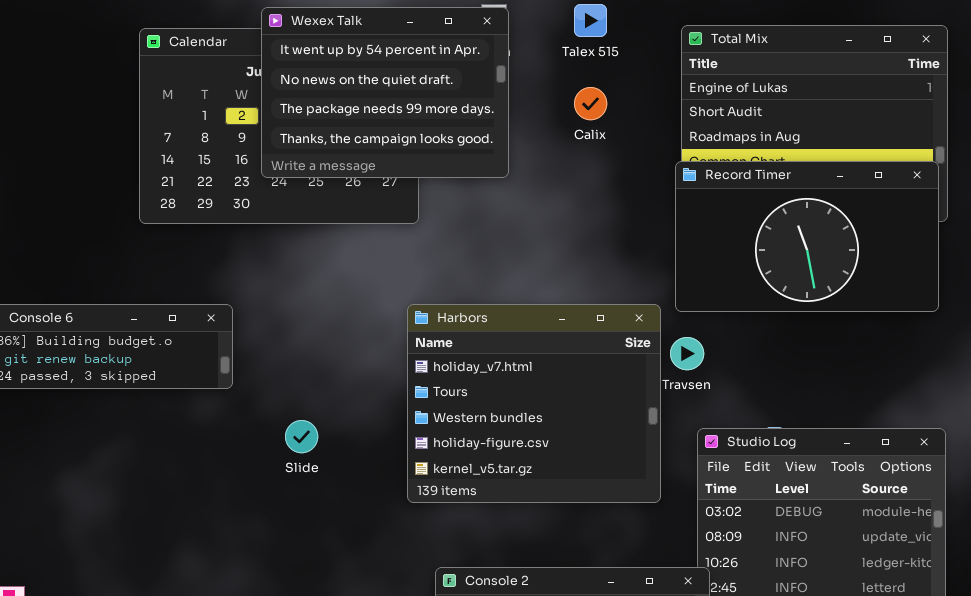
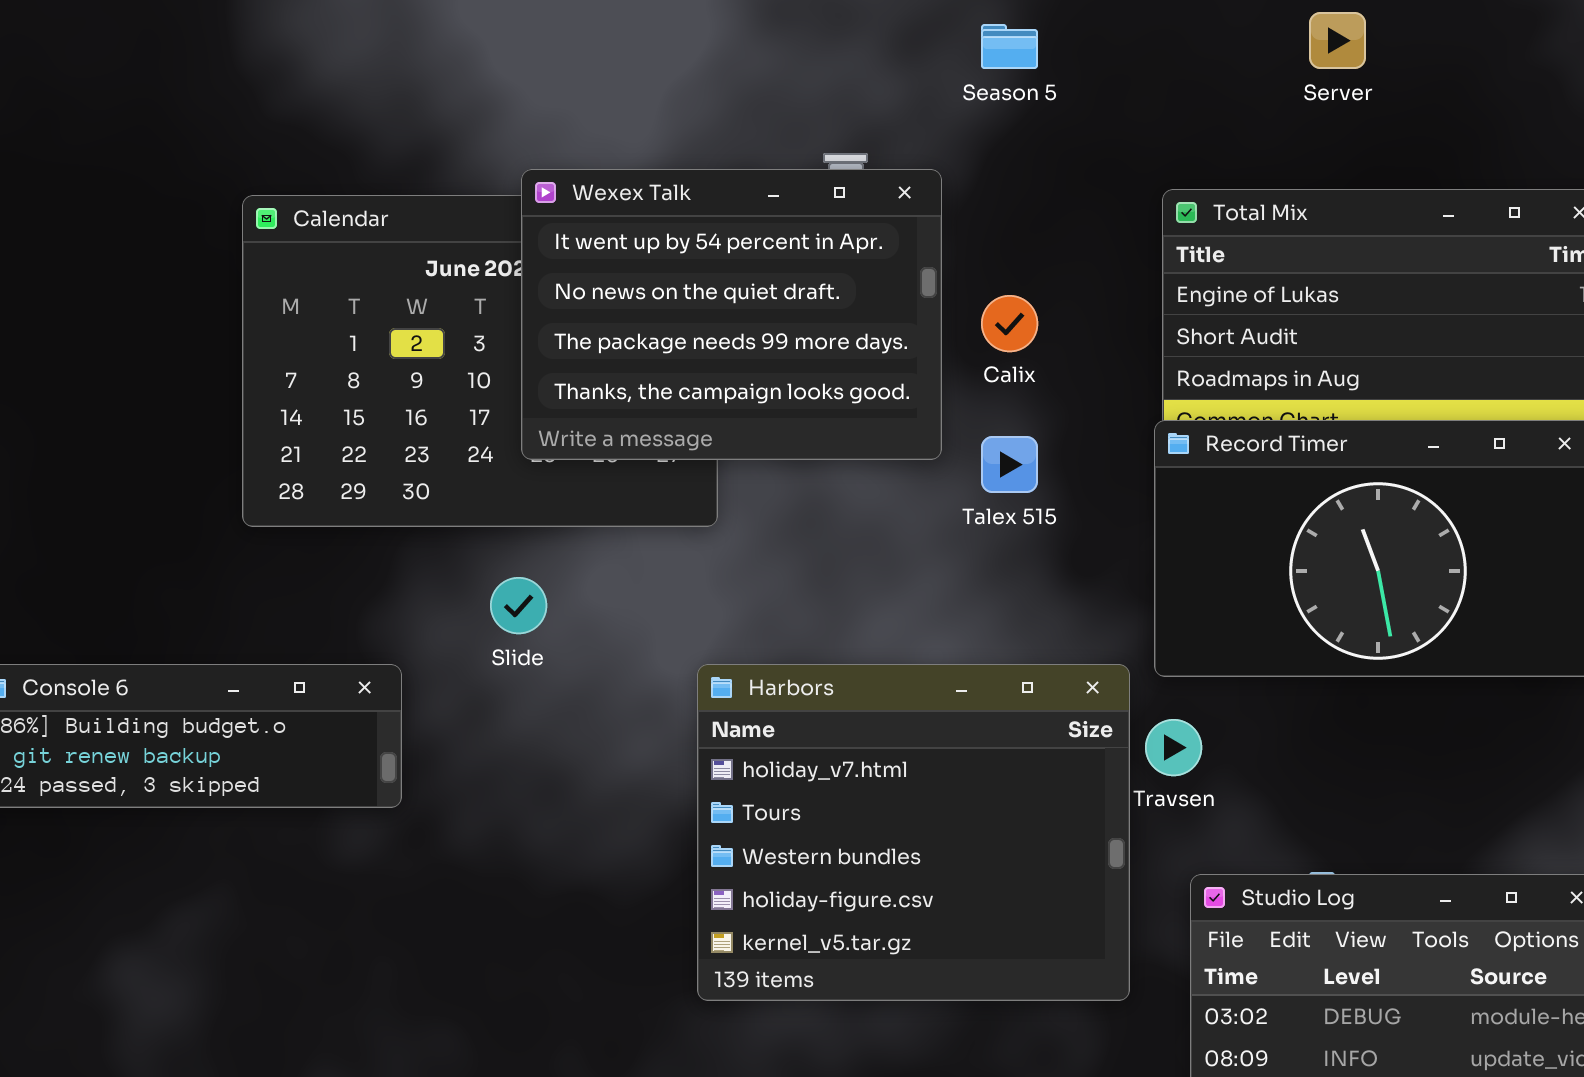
Talex 515: [574,4,607,37] -> [981,436,1038,493], moved
Wexex Talk: [261,7,509,178] -> [521,169,942,460], moved
Slide: [285,420,318,453] -> [490,577,547,634], moved

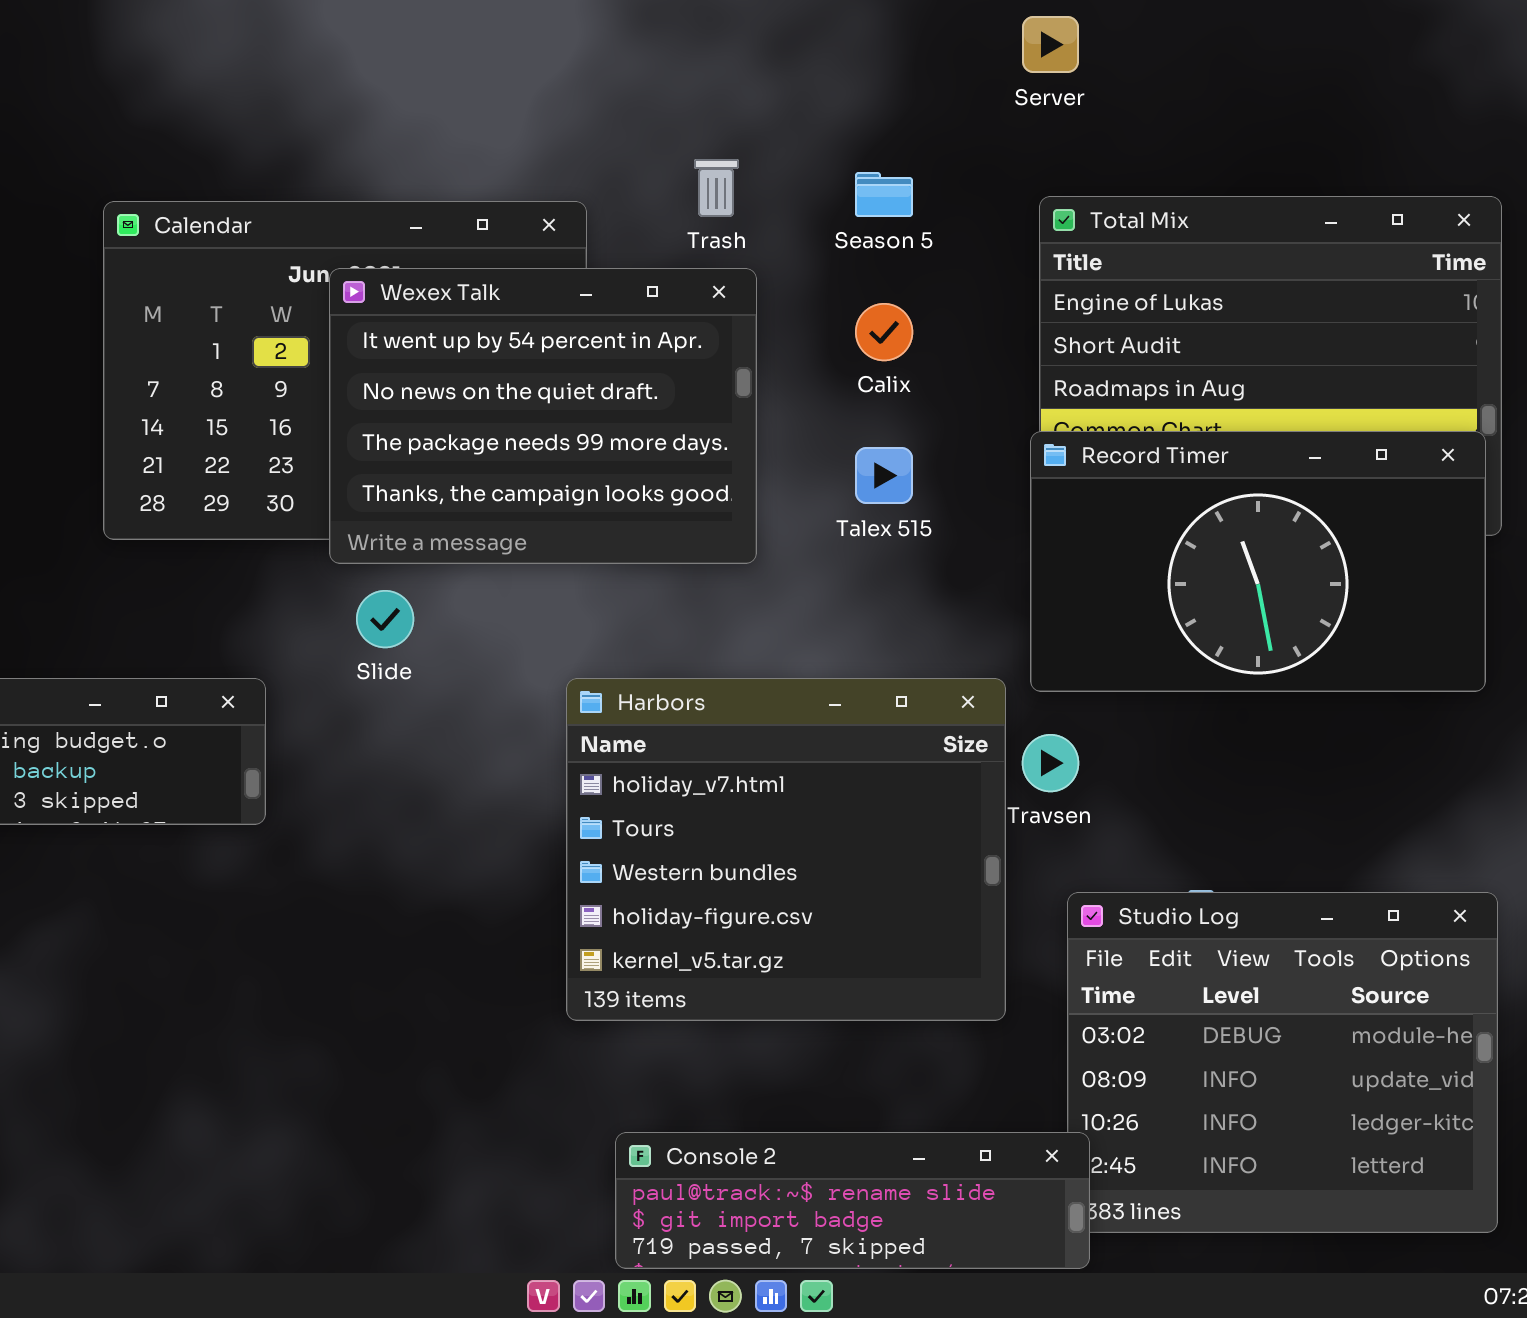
Server: [1309,12,1366,69] -> [1022,16,1079,73], moved
Season 5: [981,24,1038,69] -> [855,172,913,217], moved
Wexex Talk: [521,169,942,460] -> [329,268,757,564], moved

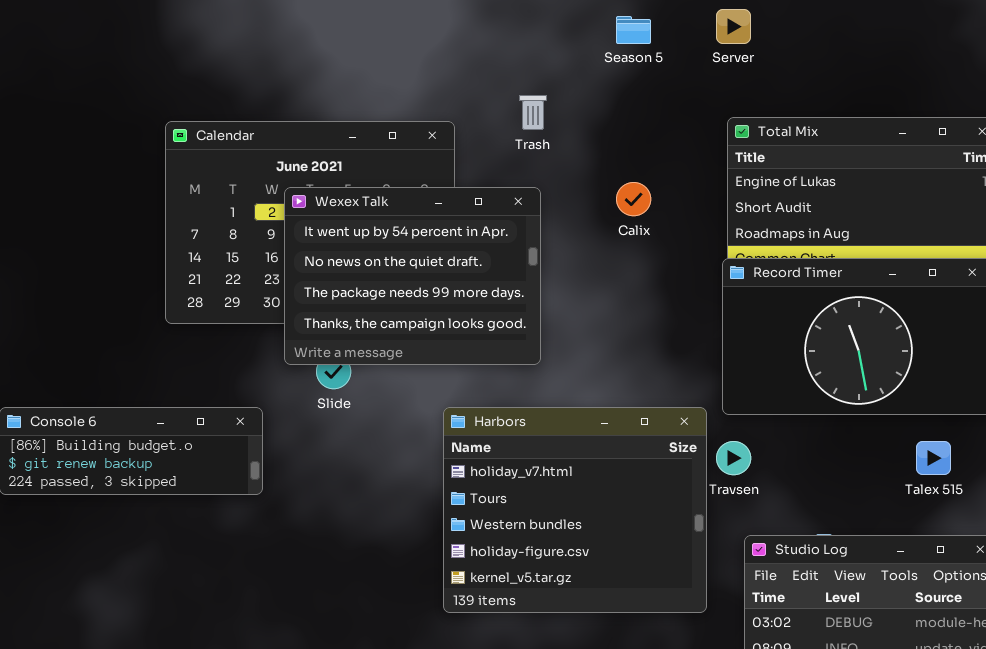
Season 5: [855,172,913,217] -> [616,16,651,44], moved
Wexex Talk: [329,268,757,564] -> [284,187,541,365], moved
Talex 515: [855,447,913,504] -> [916,441,951,475], moved

